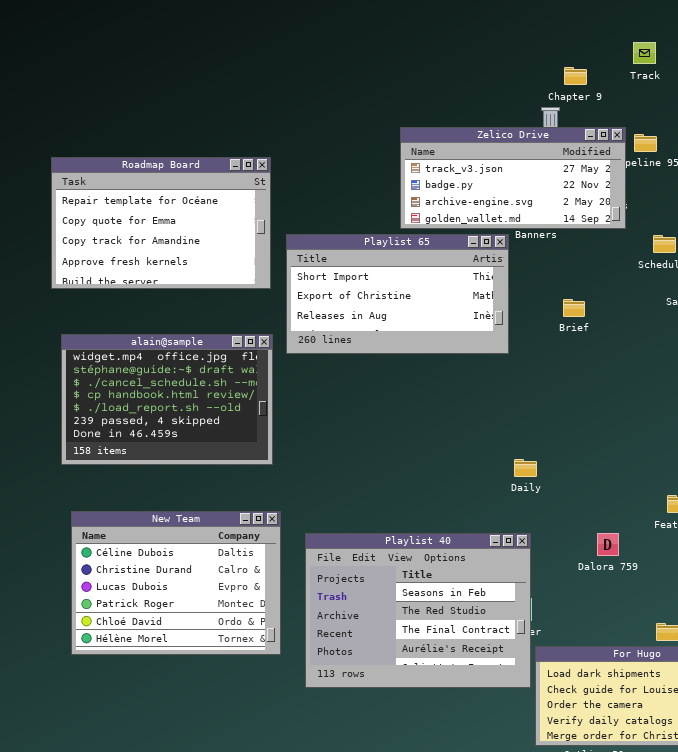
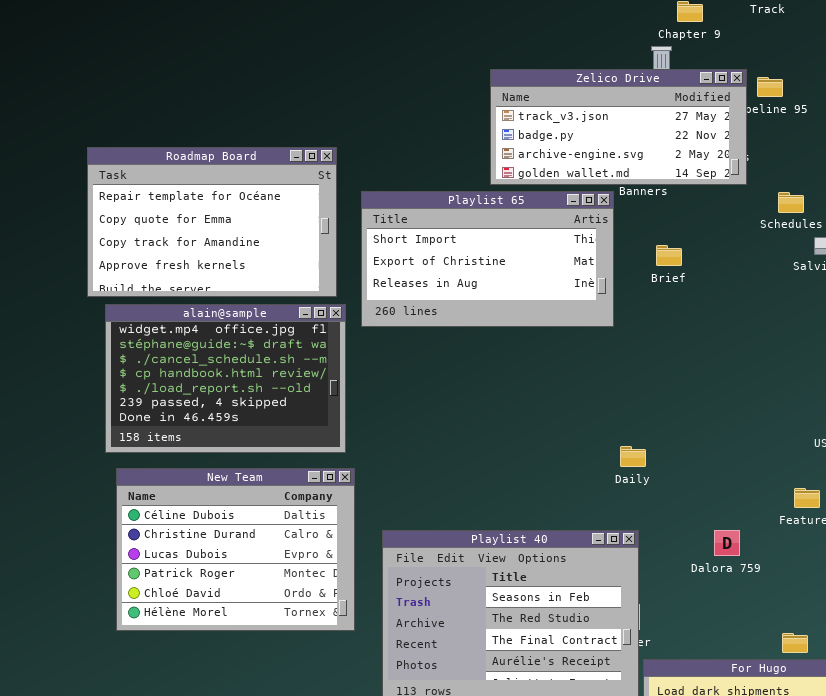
Roadmap Board: [51,157,271,289] -> [87,147,337,297], moved
Brief: [563,299,585,317] -> [656,245,682,266], moved
New Team: [71,511,281,655] -> [116,468,355,631], moved

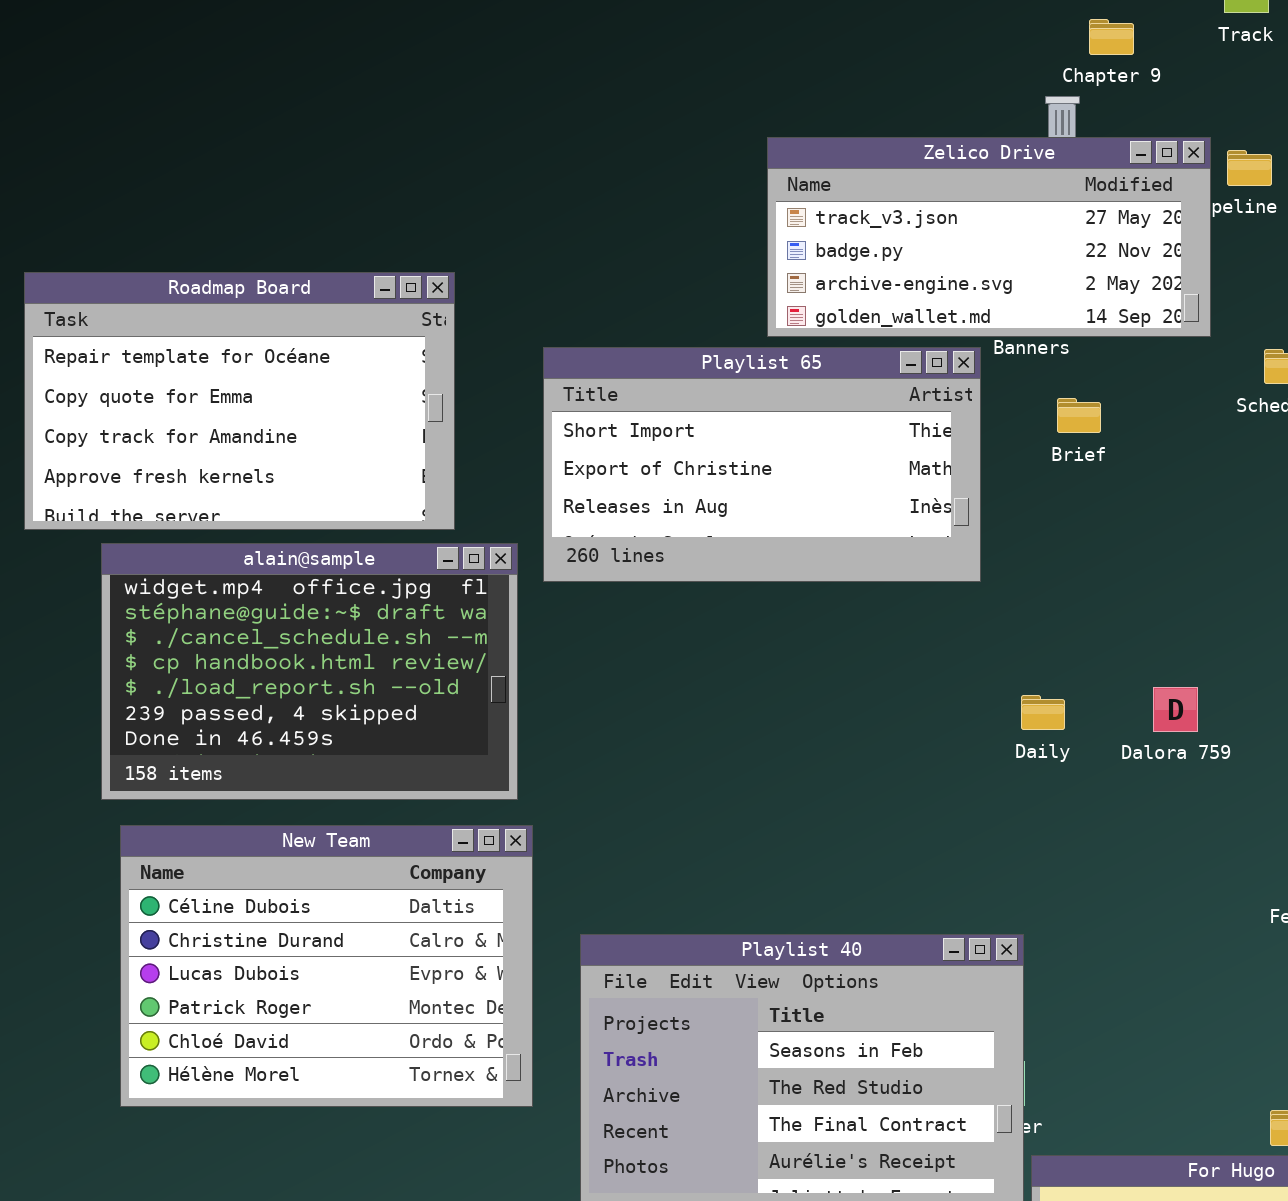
Roadmap Board: [87,147,337,297] -> [24,272,455,530], moved
Brief: [656,245,682,266] -> [1057,398,1101,433], moved
Daily: [620,446,646,467] -> [1021,695,1065,730], moved
Dalora 759: [714,530,740,556] -> [1153,687,1198,732], moved

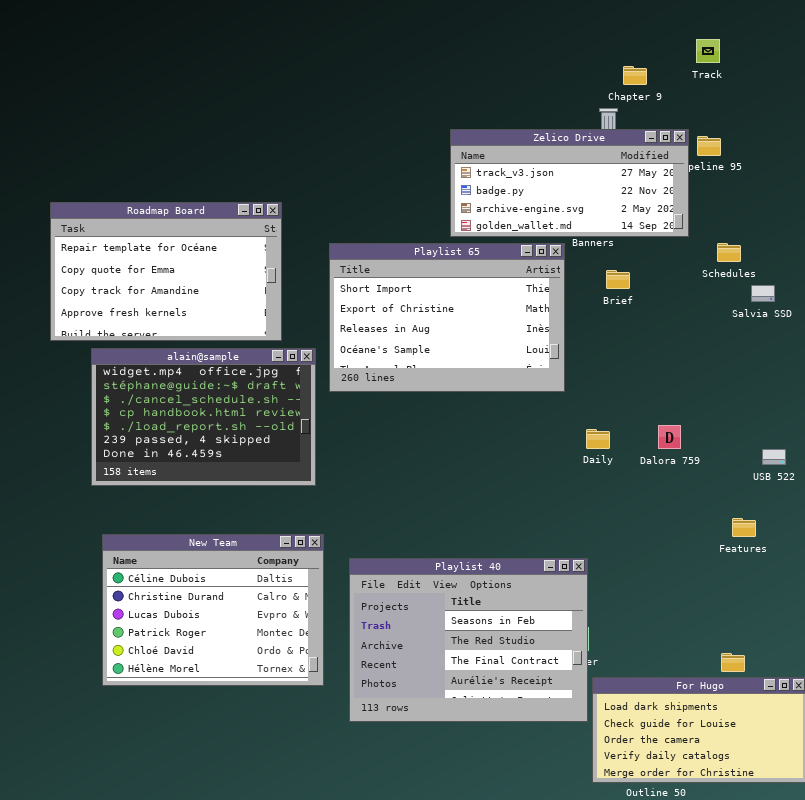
Playlist 65: [543,347,981,582] -> [329,243,565,392], resized
New Team: [120,825,533,1107] -> [102,534,324,686], moved

